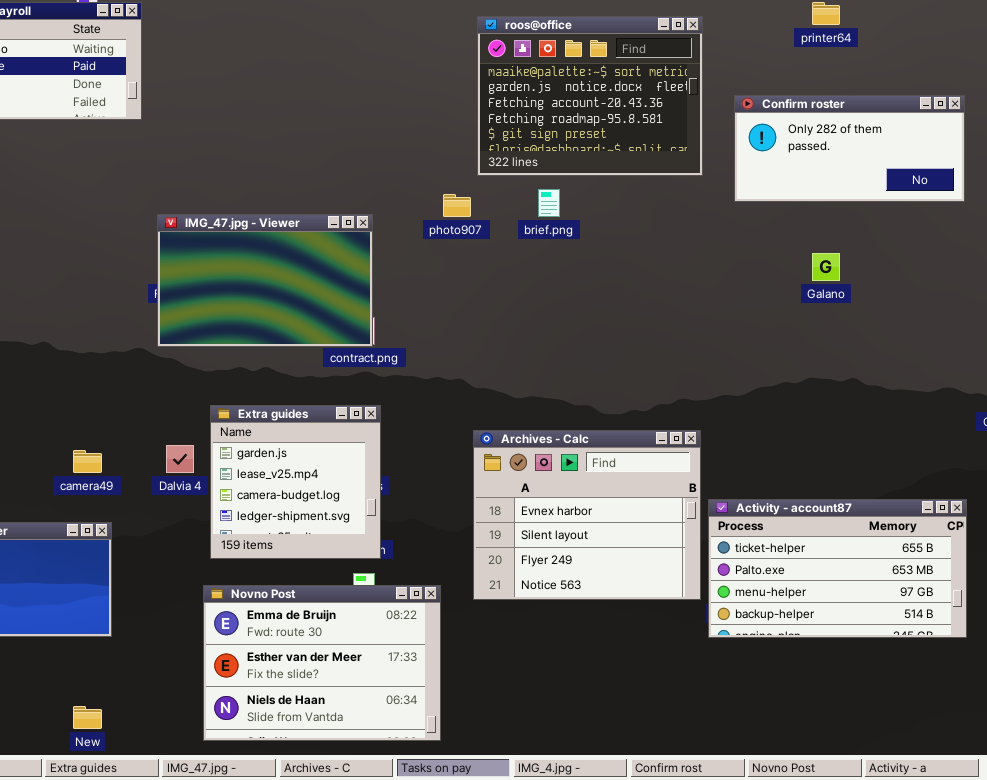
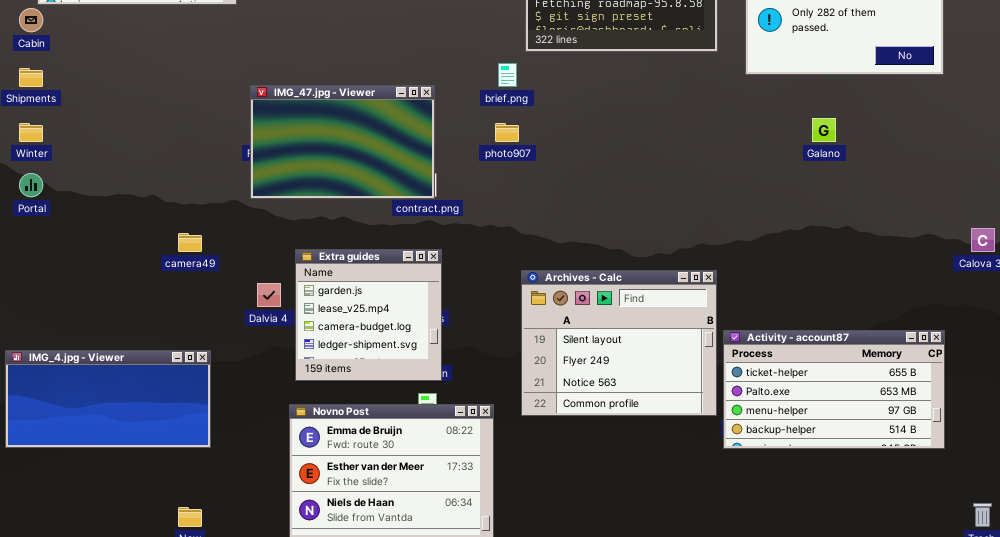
brief.png: [538,189,560,217] -> [498,63,517,87], moved
photo907: [443,194,471,217] -> [495,123,519,142], moved
Archives - Calc: [473,430,701,600] -> [521,270,717,416], scrolled down 1 row
camera49: [73,450,102,473] -> [178,233,202,252], moved

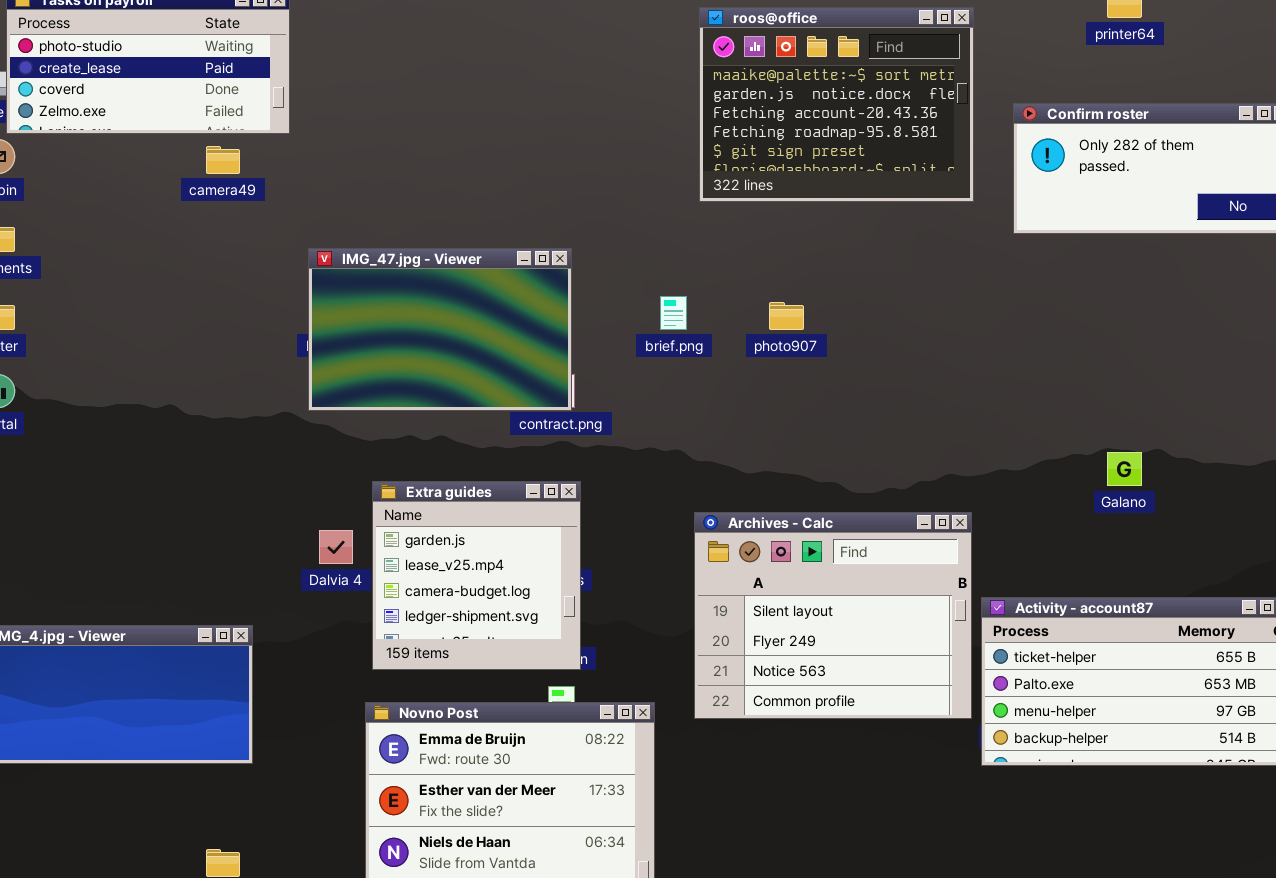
brief.png: [498,63,517,87] -> [660,296,687,330], moved
Galano: [812,118,836,142] -> [1107,452,1142,486], moved
photo907: [495,123,519,142] -> [769,302,804,330], moved
camera49: [178,233,202,252] -> [206,146,240,174], moved

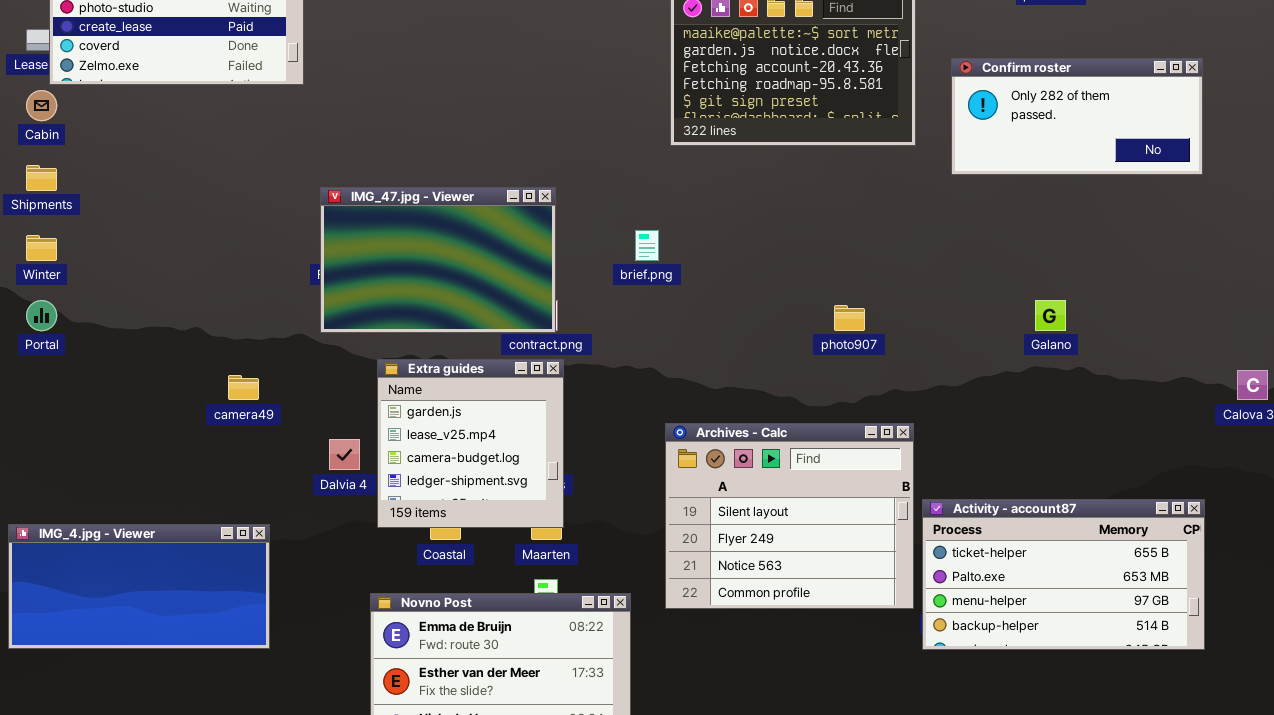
camera49: [206,146,240,174] -> [228,375,259,400], moved
photo907: [769,302,804,330] -> [834,305,865,331], moved
Galano: [1107,452,1142,486] -> [1035,300,1066,331], moved
Extra guides: [372,481,581,670] -> [377,359,564,528], moved

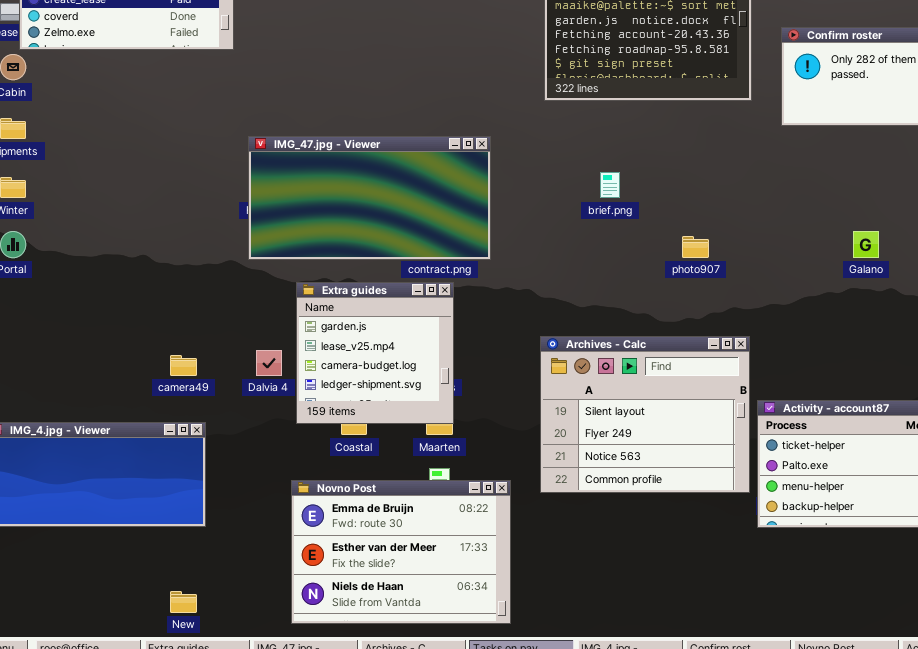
IMG_47.jpg - Viewer: [320,187,556,333] -> [248,136,491,260], resized
brief.png: [635,230,659,261] -> [600,172,620,198], moved
camera49: [228,375,259,400] -> [170,355,197,376], moved

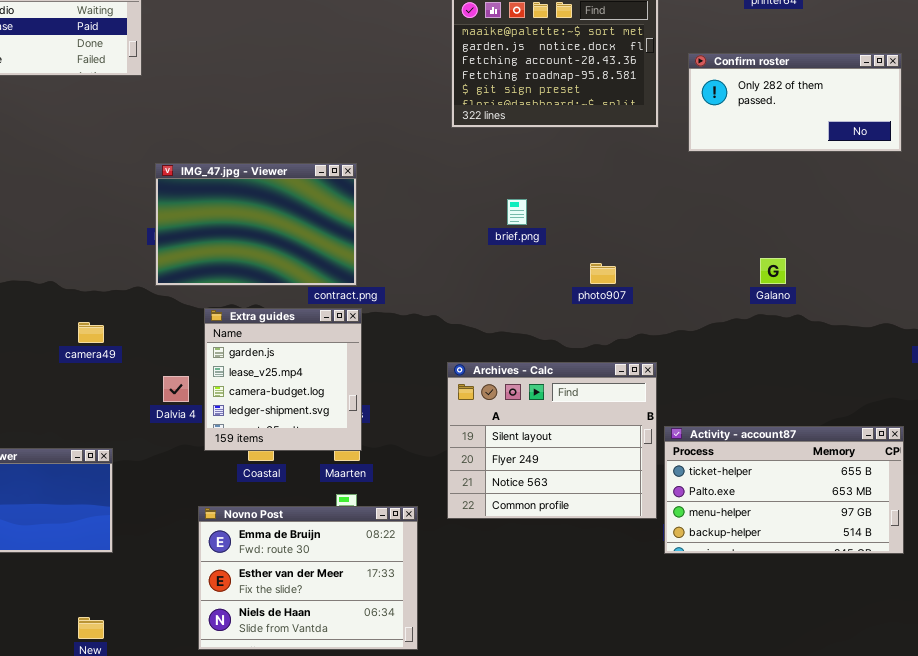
IMG_47.jpg - Viewer: [248,136,491,260] -> [155,163,357,286], resized
camera49: [170,355,197,376] -> [78,322,104,343], moved

